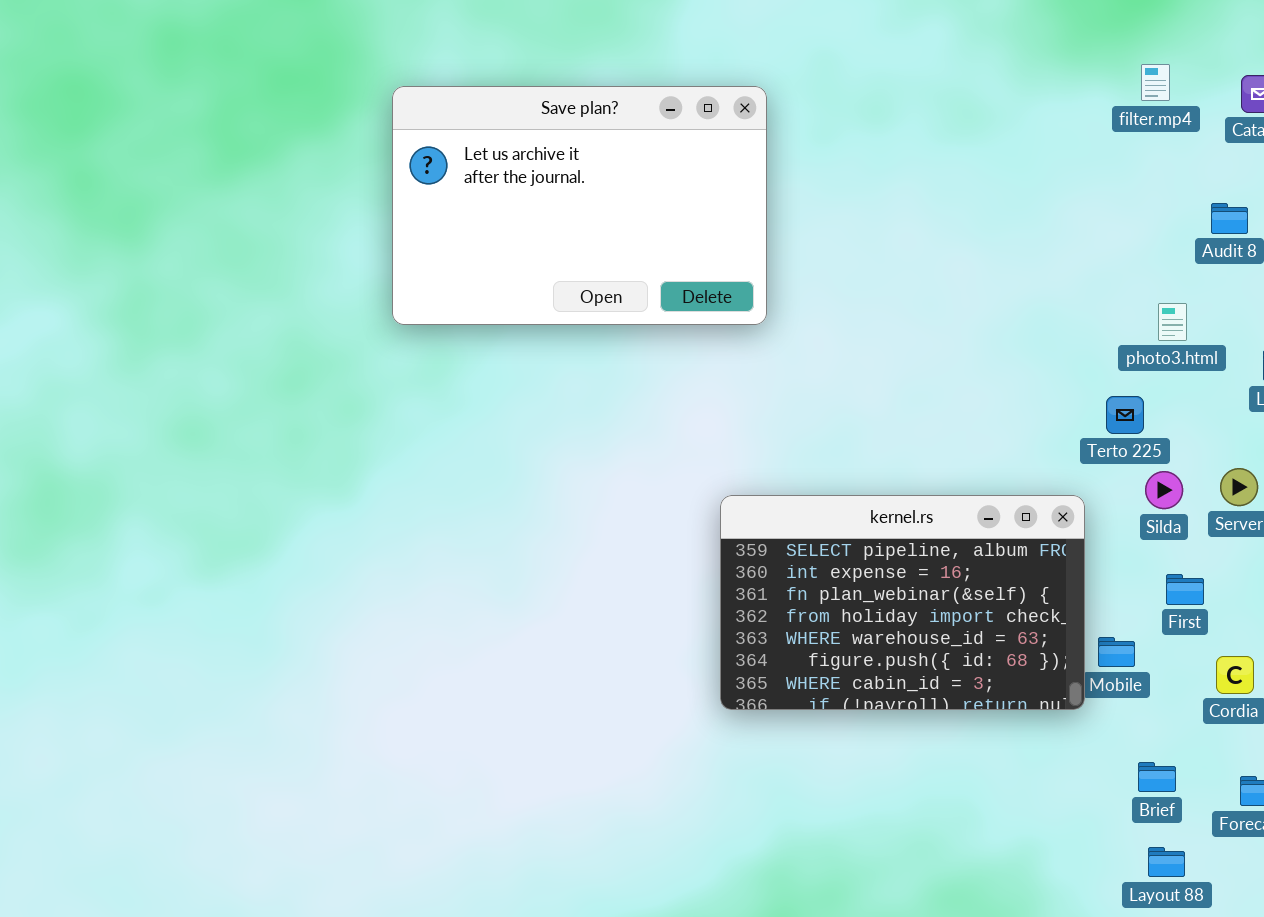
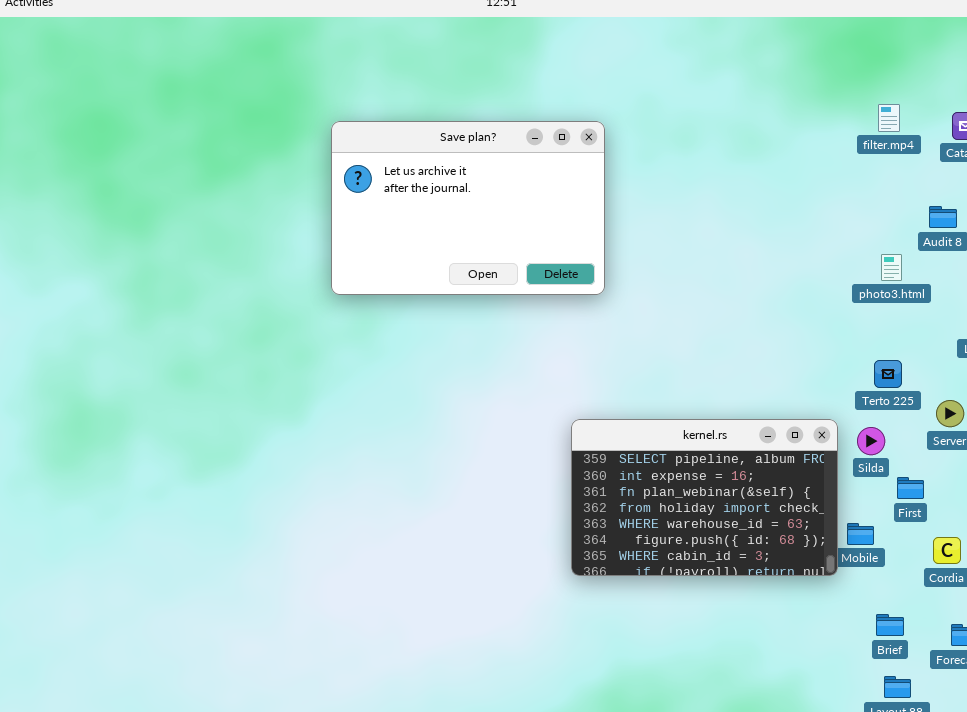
photo3.html: [1158,303,1187,341] -> [881,254,902,281], moved
Terto 225: [1106,396,1144,434] -> [874,360,902,388], moved
Silda: [1145,471,1183,509] -> [857,427,885,455], moved

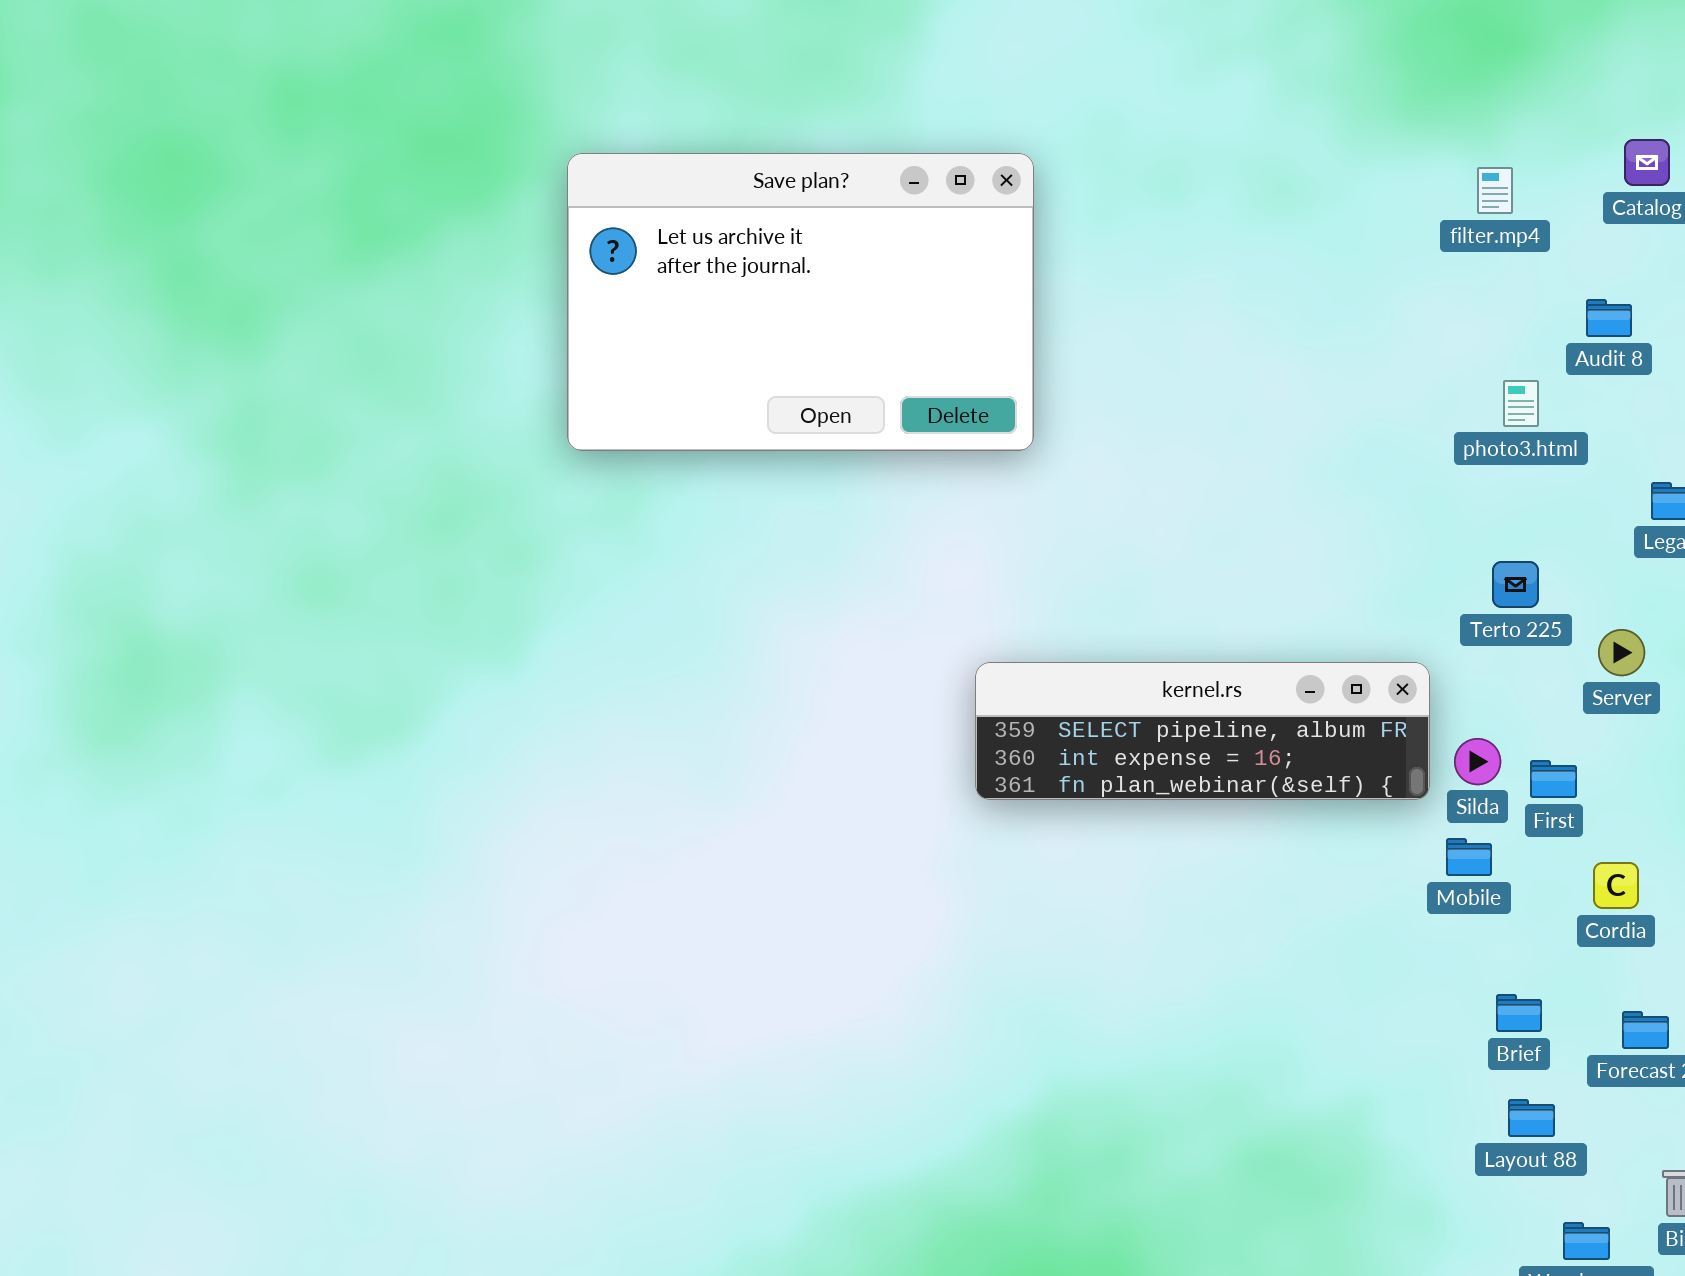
filter.mp4: [878,104,900,132] -> [1477,167,1513,214], moved
kernel.rs: [571,419,838,576] -> [975,662,1430,800], resized
Silda: [857,427,885,455] -> [1454,738,1501,785], moved

